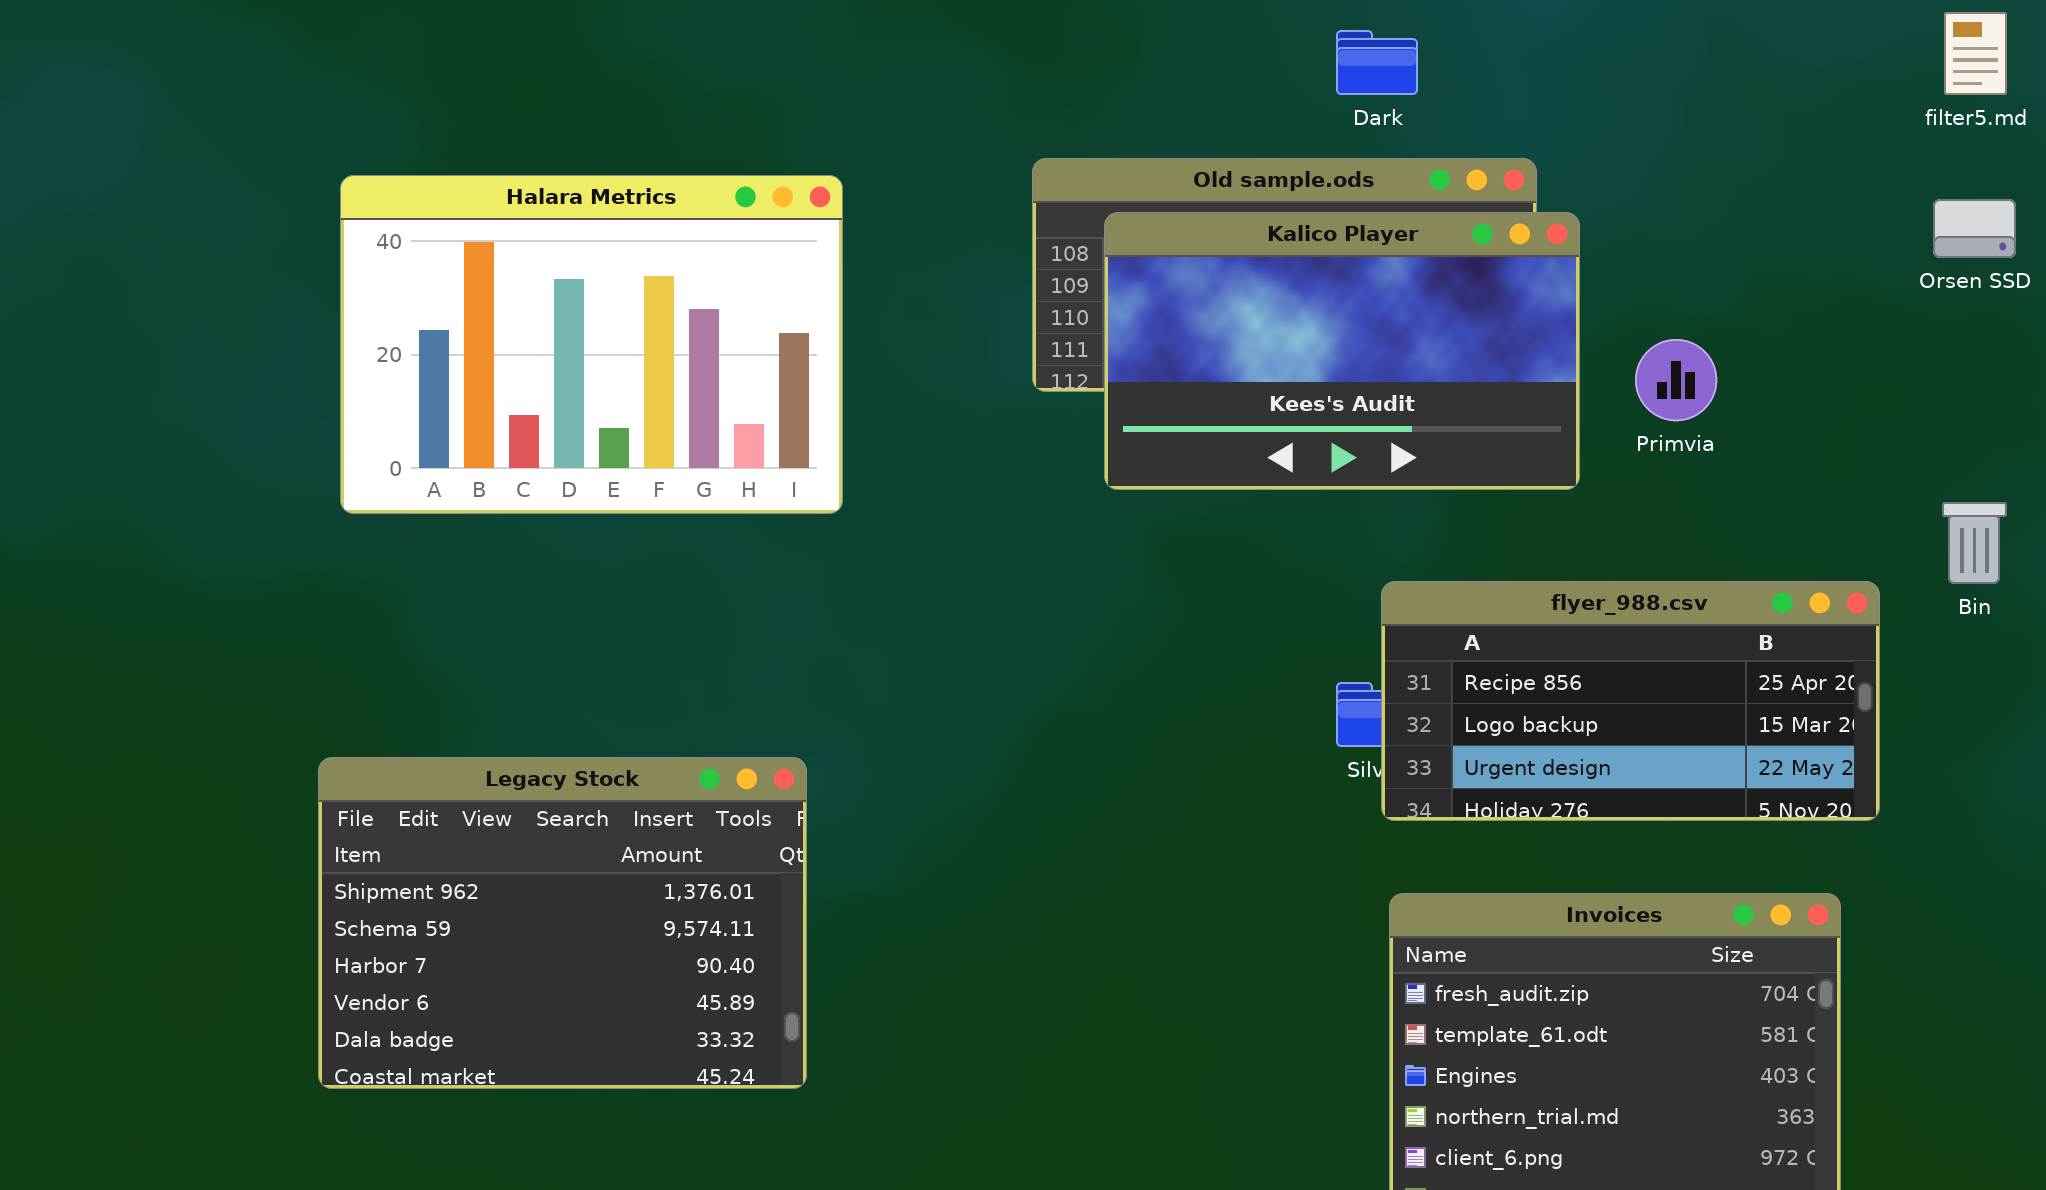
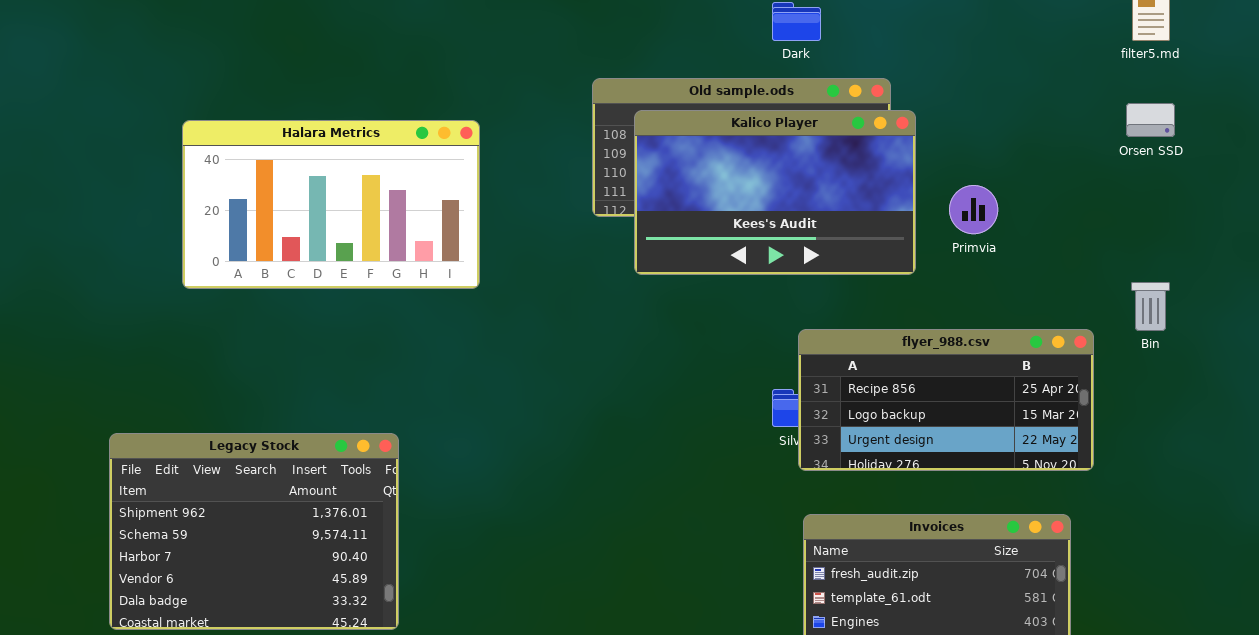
Halara Metrics: [340,175,843,514] -> [182,120,480,289], resized
Legacy Stock: [318,757,807,1089] -> [109,433,399,630], moved

